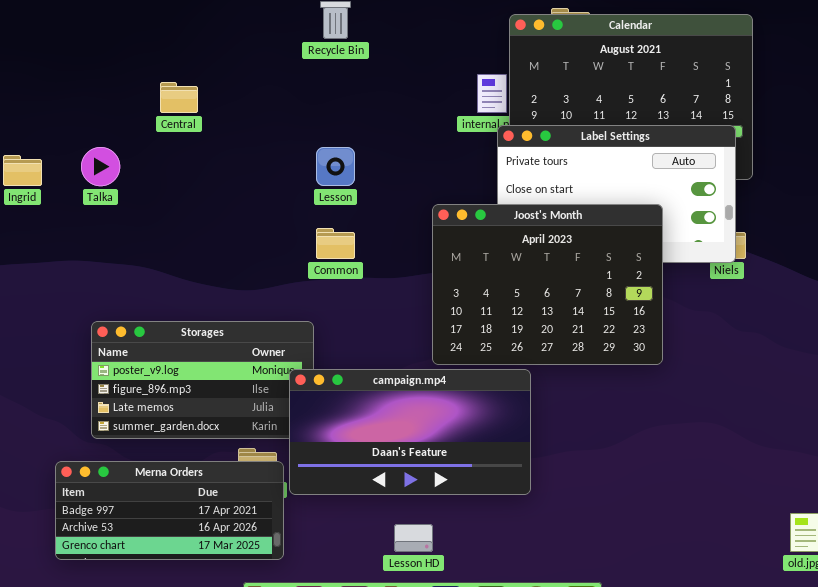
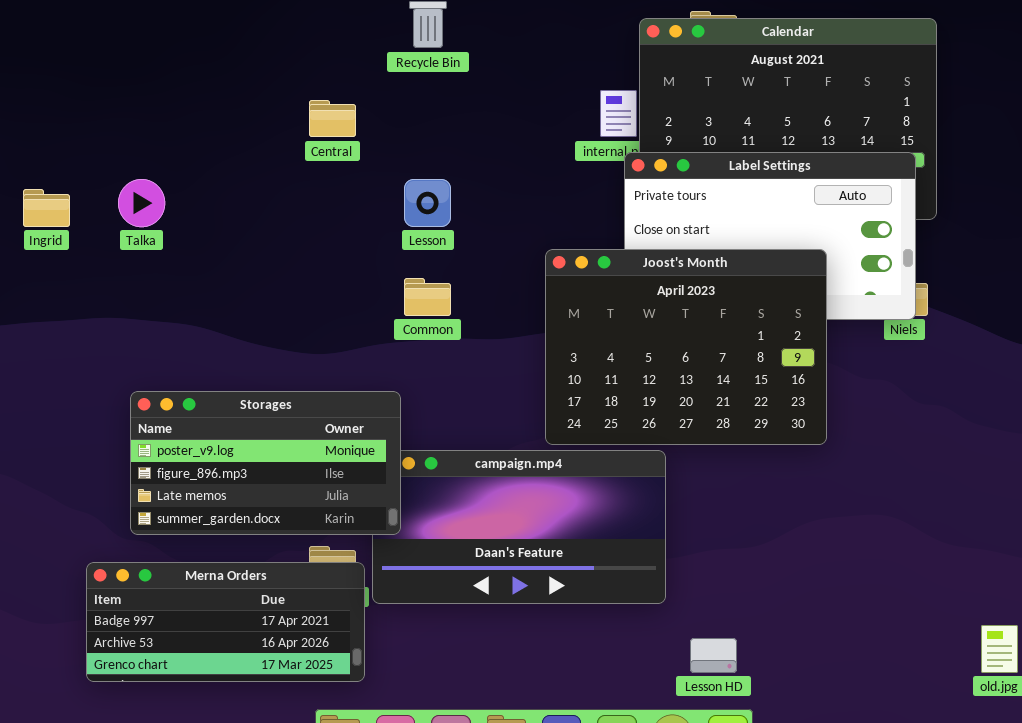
Central: [160,82,198,113] -> [309,100,356,137], moved
Storages: [91,321,314,439] -> [130,391,401,535], raised
Lesson HD: [394,524,433,552] -> [690,638,737,673], moved

